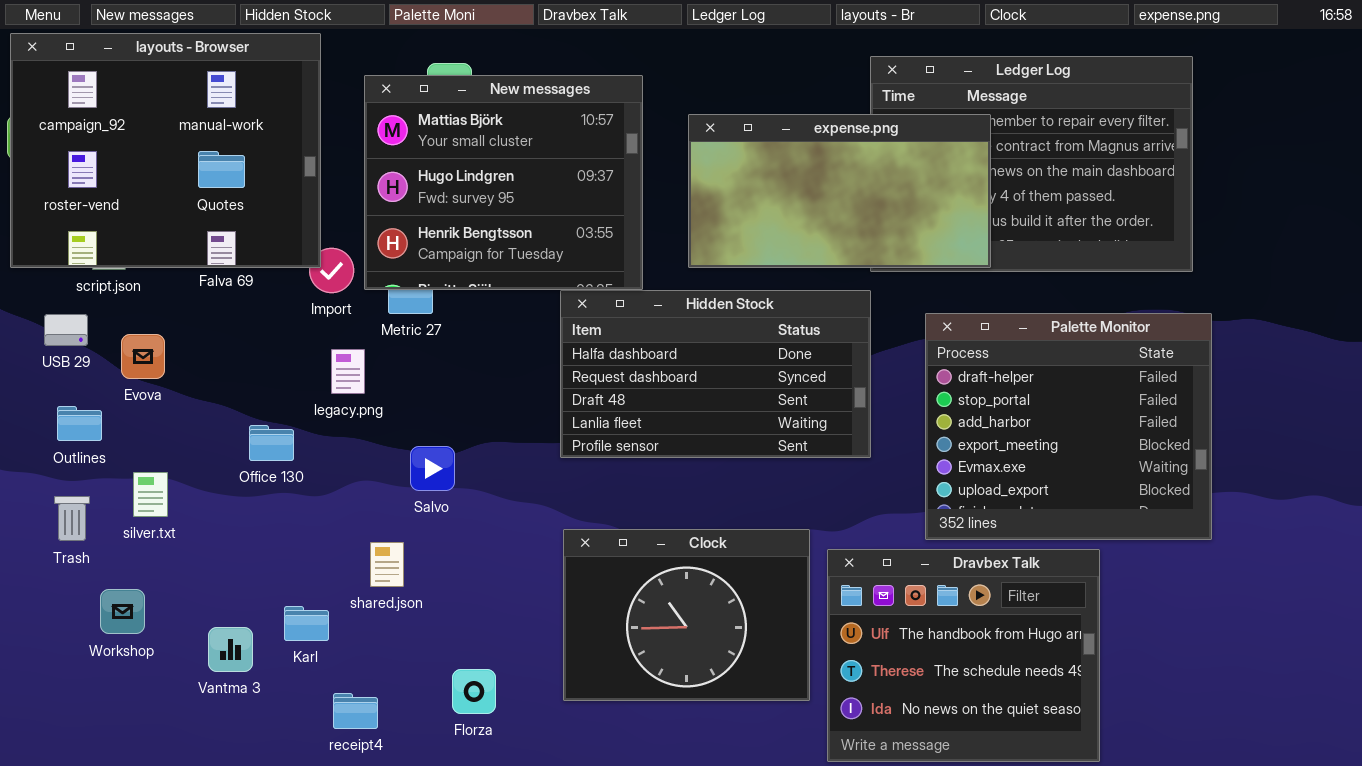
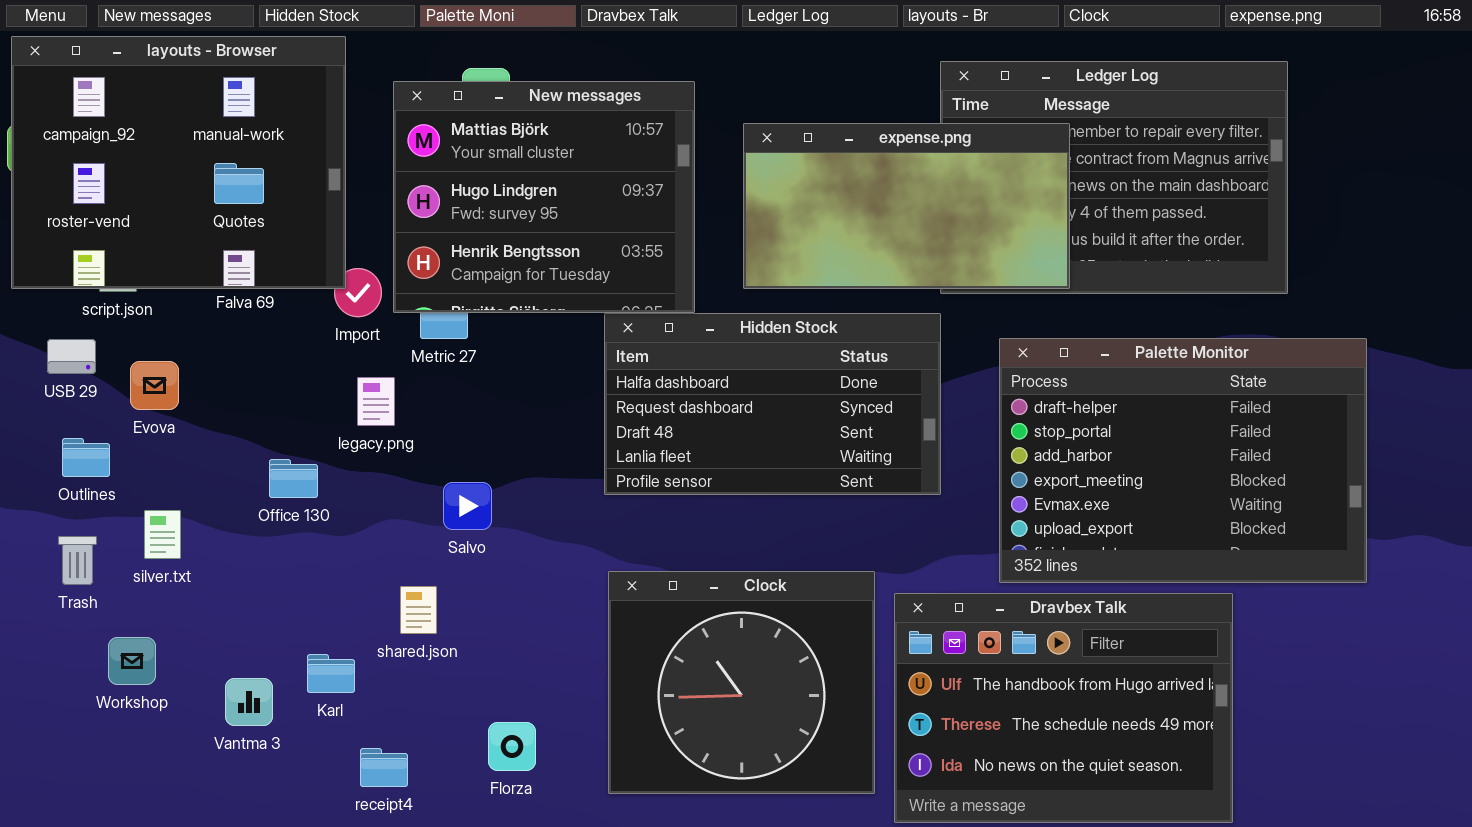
Palette Monitor: [925,313,1212,540] -> [999,338,1367,583], resized
Clock: [563,529,810,701] -> [608,571,875,794], resized
Dravbex Talk: [827,549,1100,762] -> [894,593,1233,823], resized

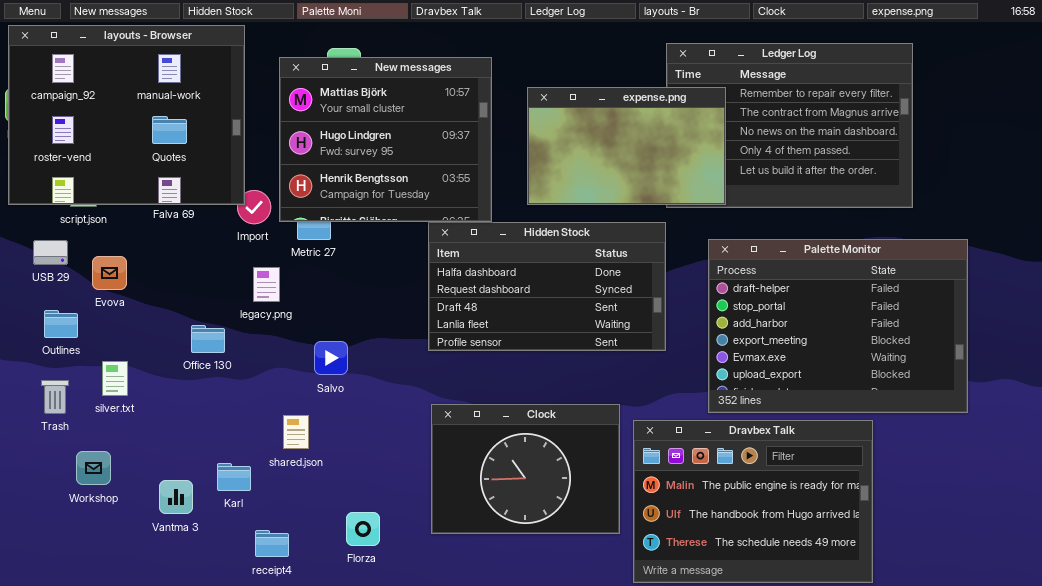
expense.png: [743,123,1070,289] -> [527,87,726,205], resized
Clock: [608,571,875,794] -> [431,404,620,534], resized
Dravbex Talk: [894,593,1233,823] -> [633,420,873,583], scrolled up 1 row

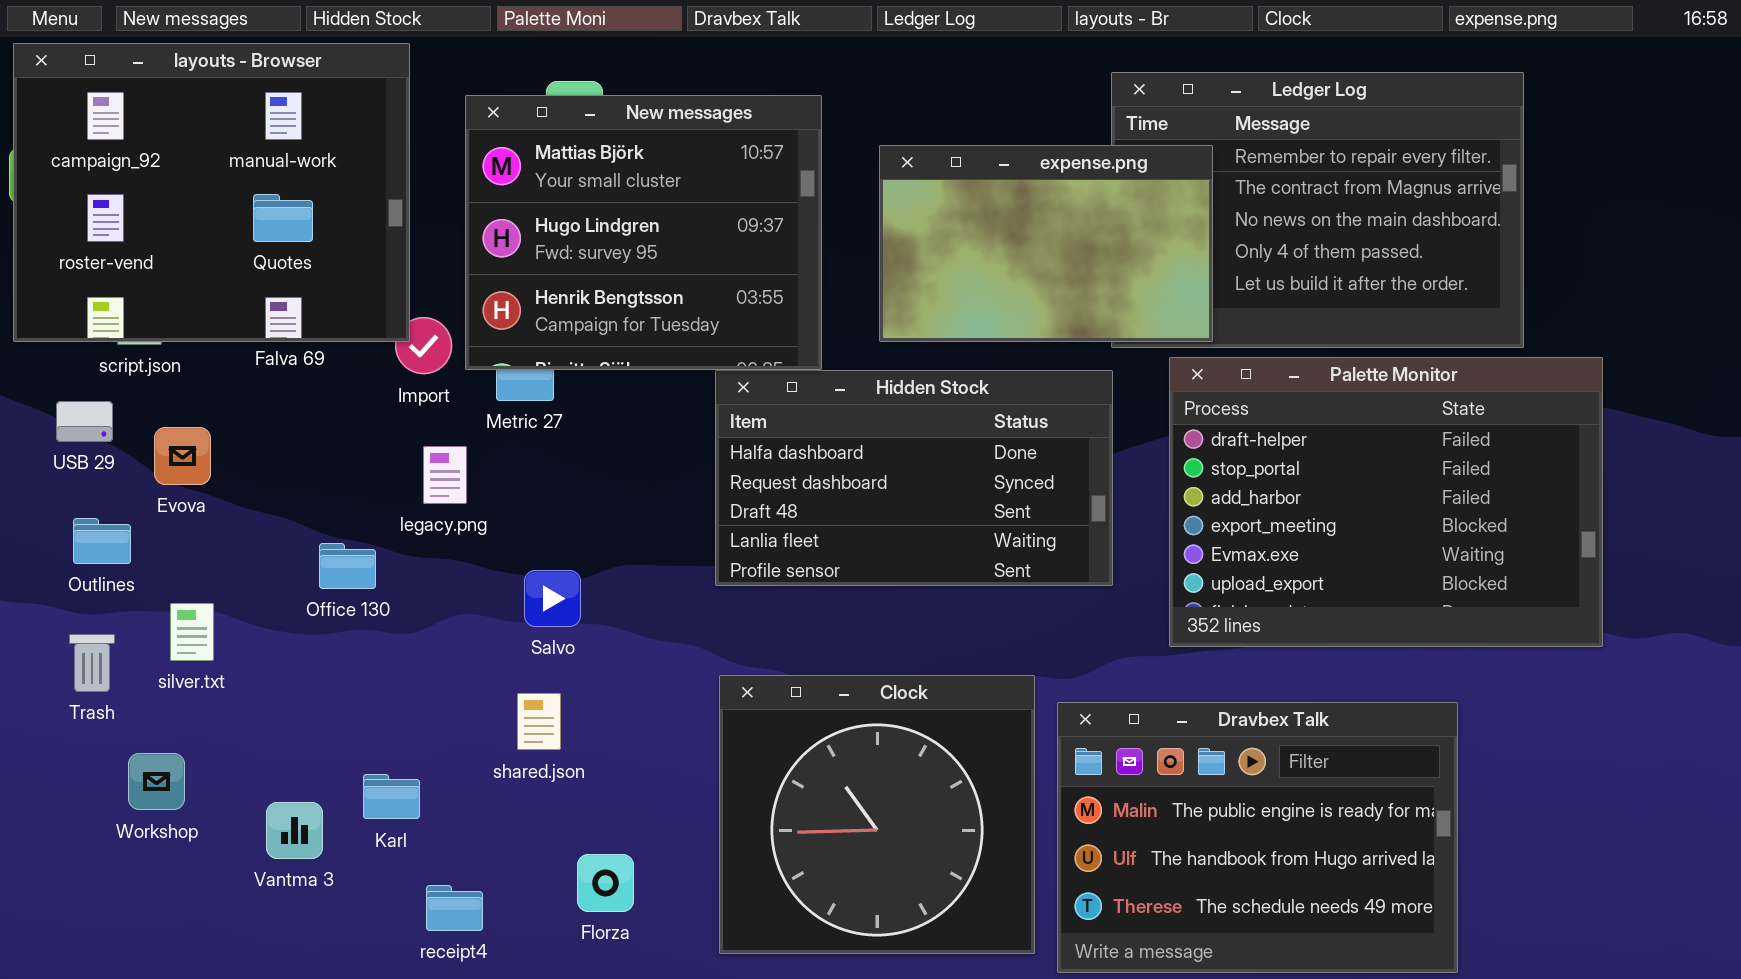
Palette Monitor: [708,239,968,413] -> [1169,357,1603,647], moved
Clock: [431,404,620,534] -> [719,675,1035,954], resized
shared.json: [283,415,309,449] -> [517,693,561,750], moved

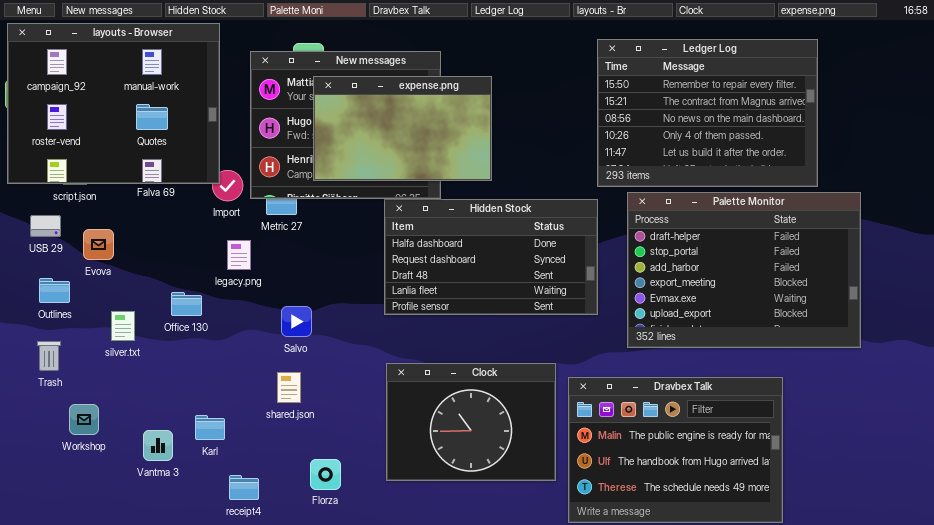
expense.png: [879,145,1213,342] -> [313,76,492,181], moved
silver.txt: [170,603,214,661] -> [111,311,135,341], moved
Clock: [719,675,1035,954] -> [386,363,556,481], resized

